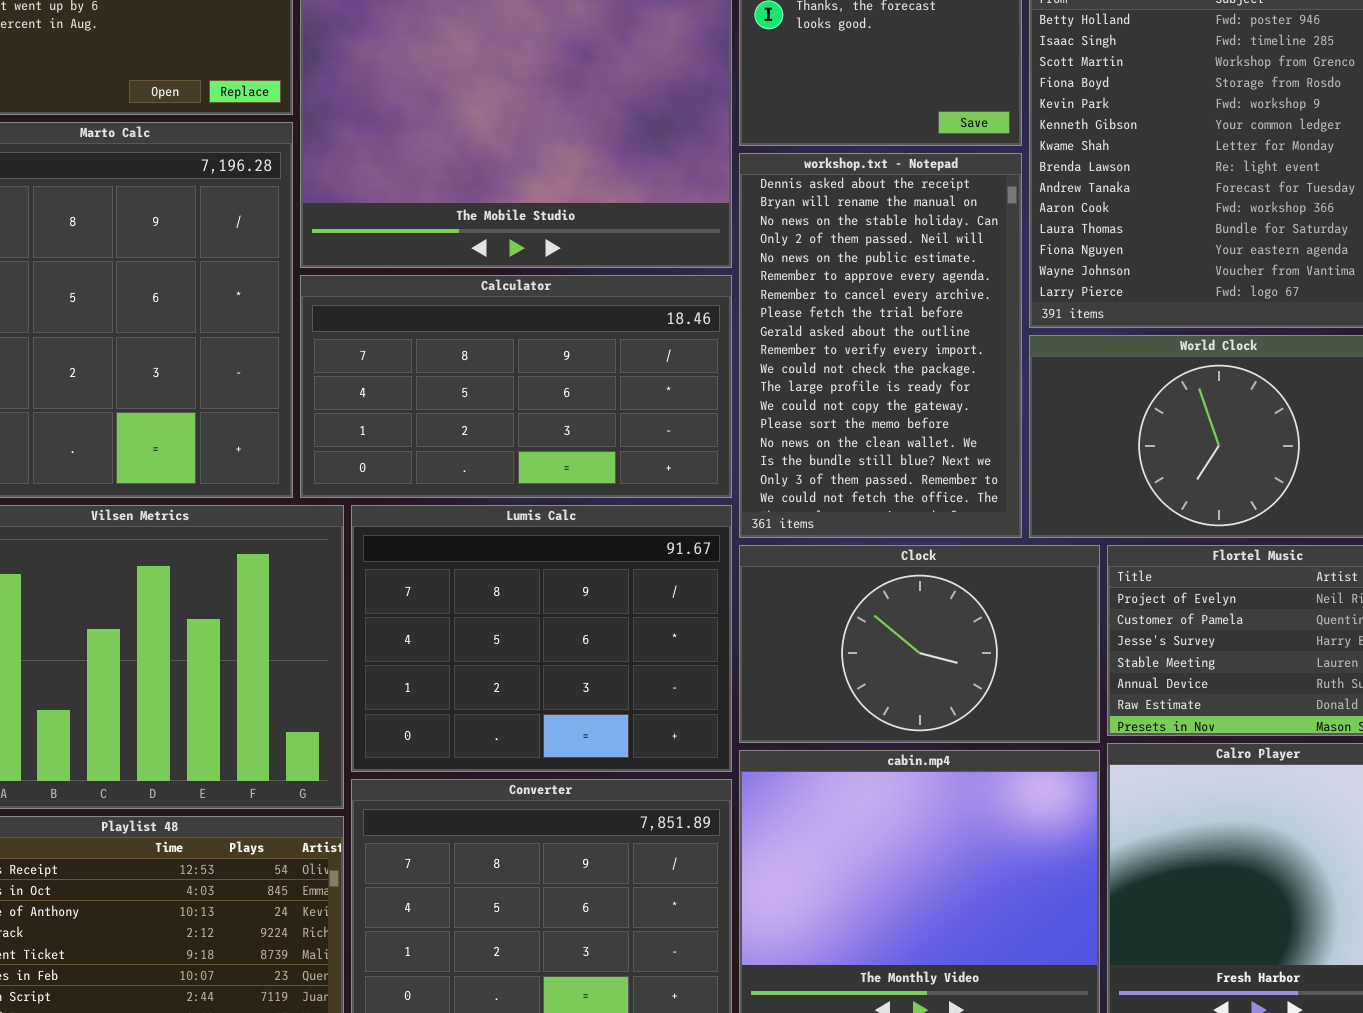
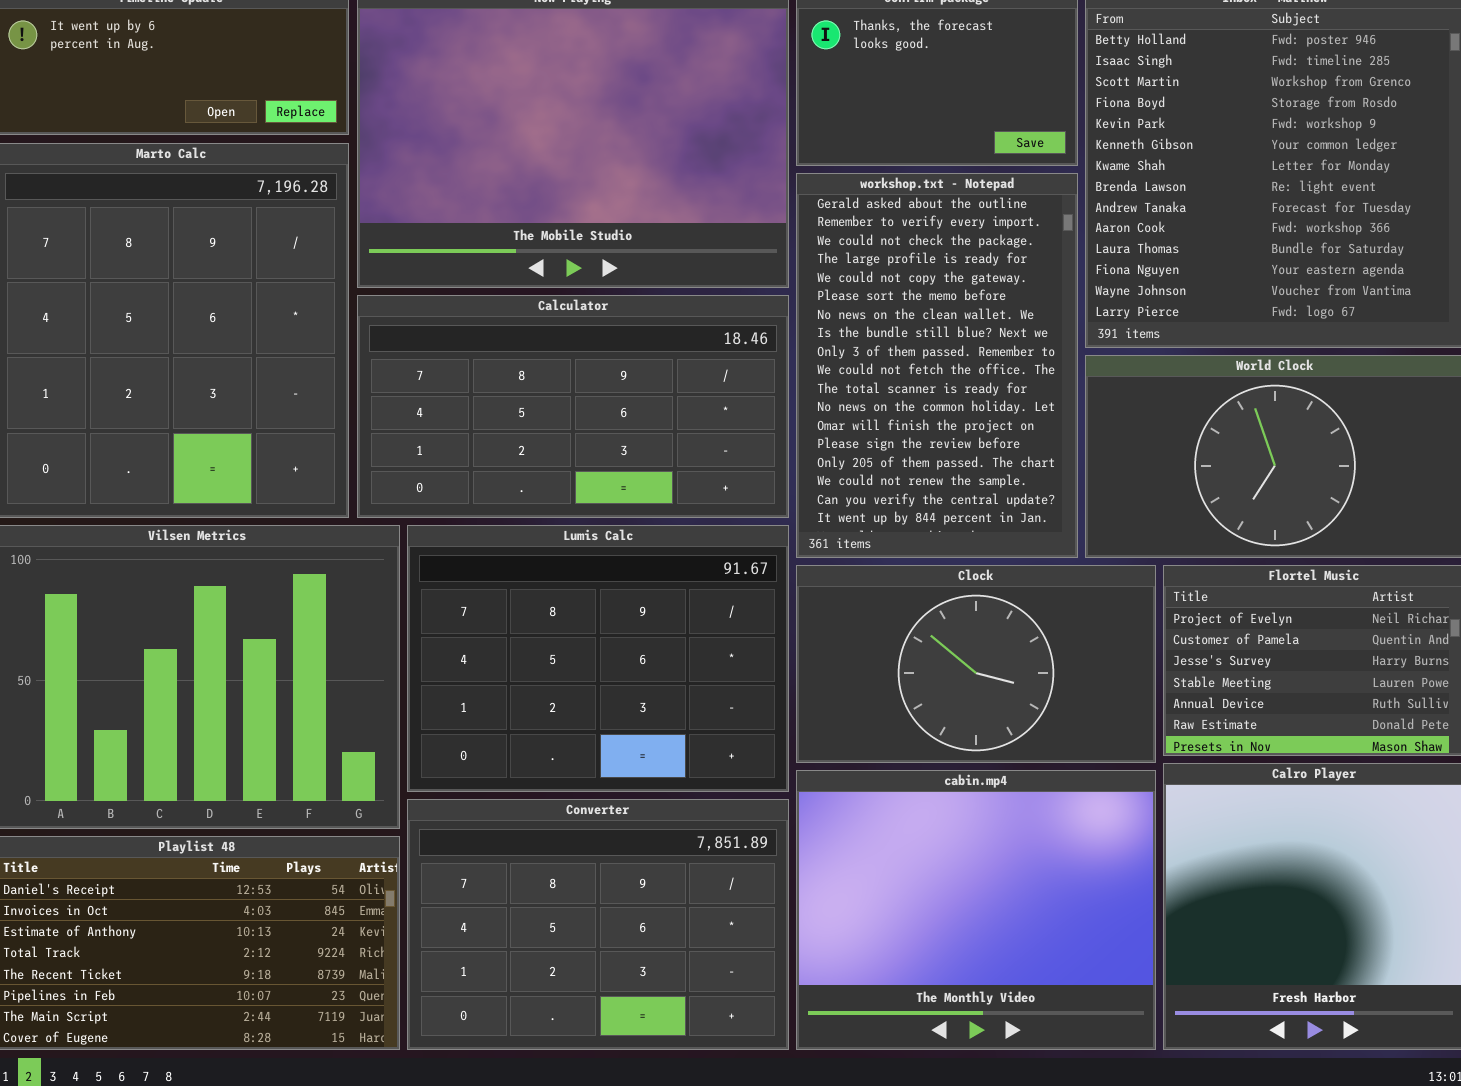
workshop.txt - Notepad: [739,153,1022,538] -> [796,173,1078,558], scrolled down 8 rows

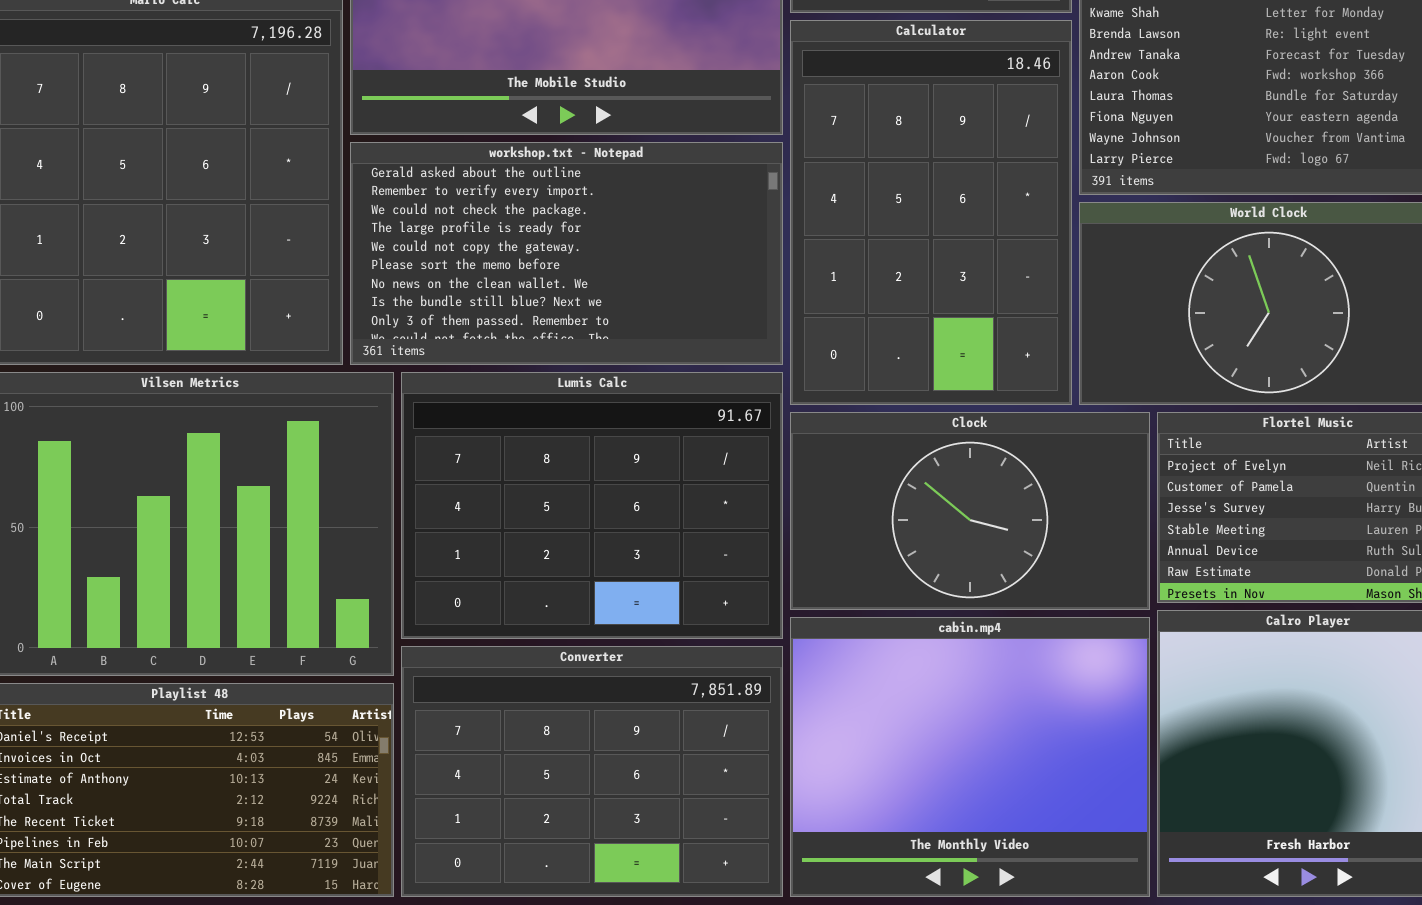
workshop.txt - Notepad: [796,173,1078,558] -> [350,142,783,365], moved, resized
Calculator: [357,295,789,518] -> [790,20,1072,405], moved, resized

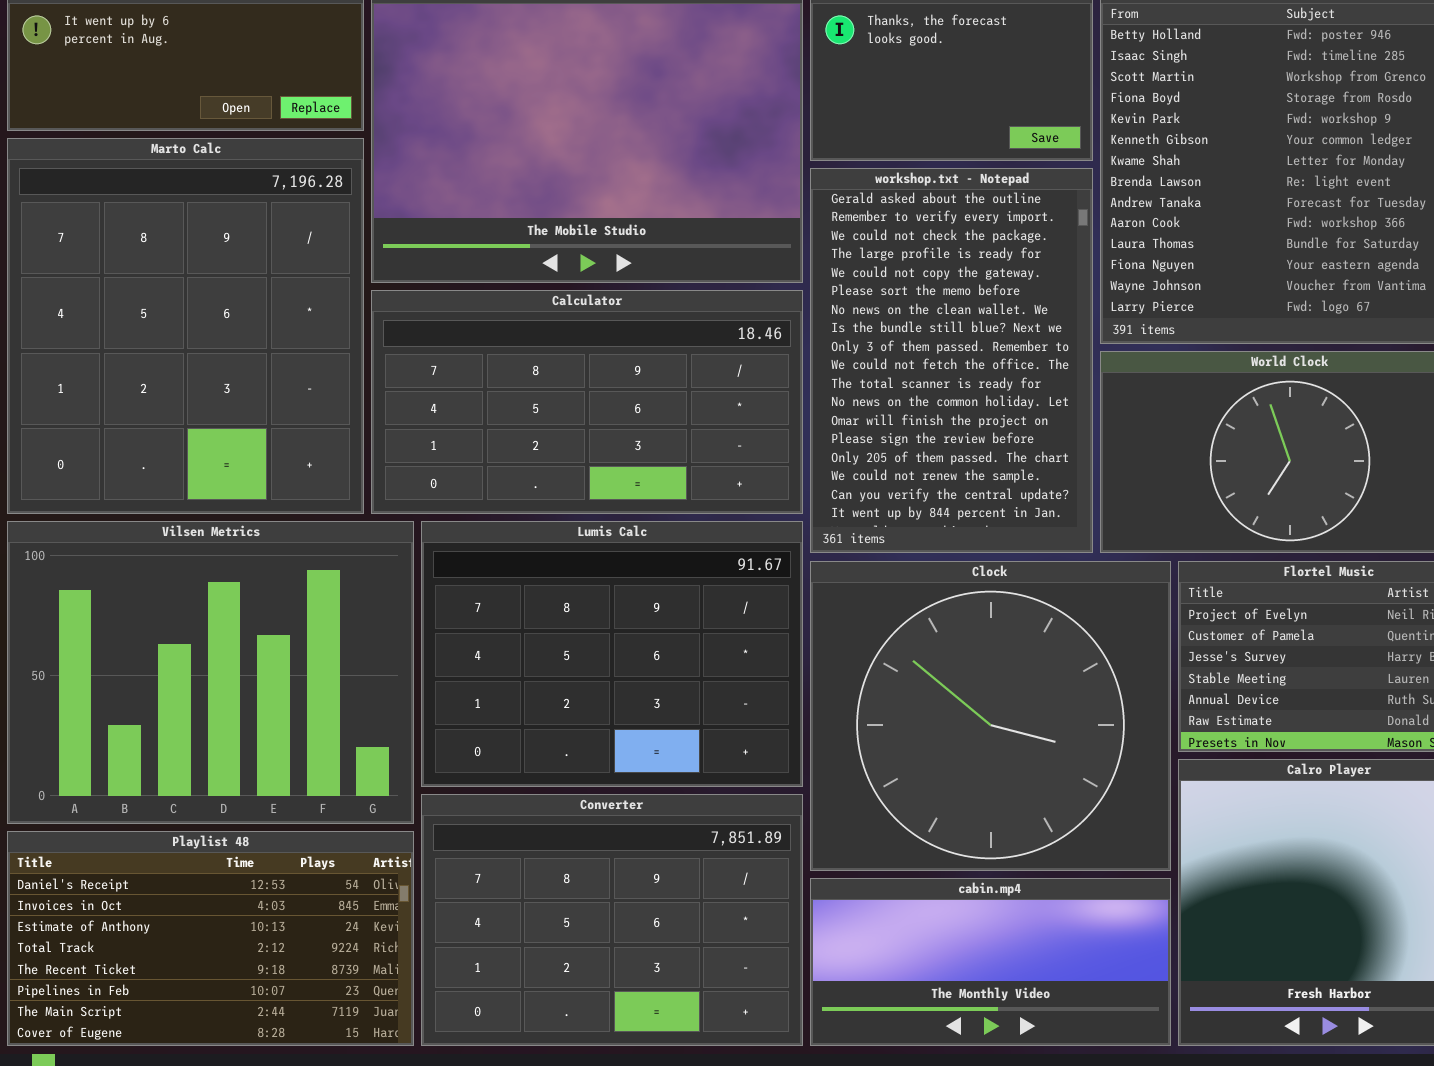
Calculator: [790,20,1072,405] -> [371,290,803,514], moved, resized
workshop.txt - Notepad: [350,142,783,365] -> [810,168,1093,553], moved, resized
Clock: [790,412,1150,610] -> [810,561,1171,871], resized
cabin.mp4: [790,617,1150,897] -> [810,878,1171,1046], resized

